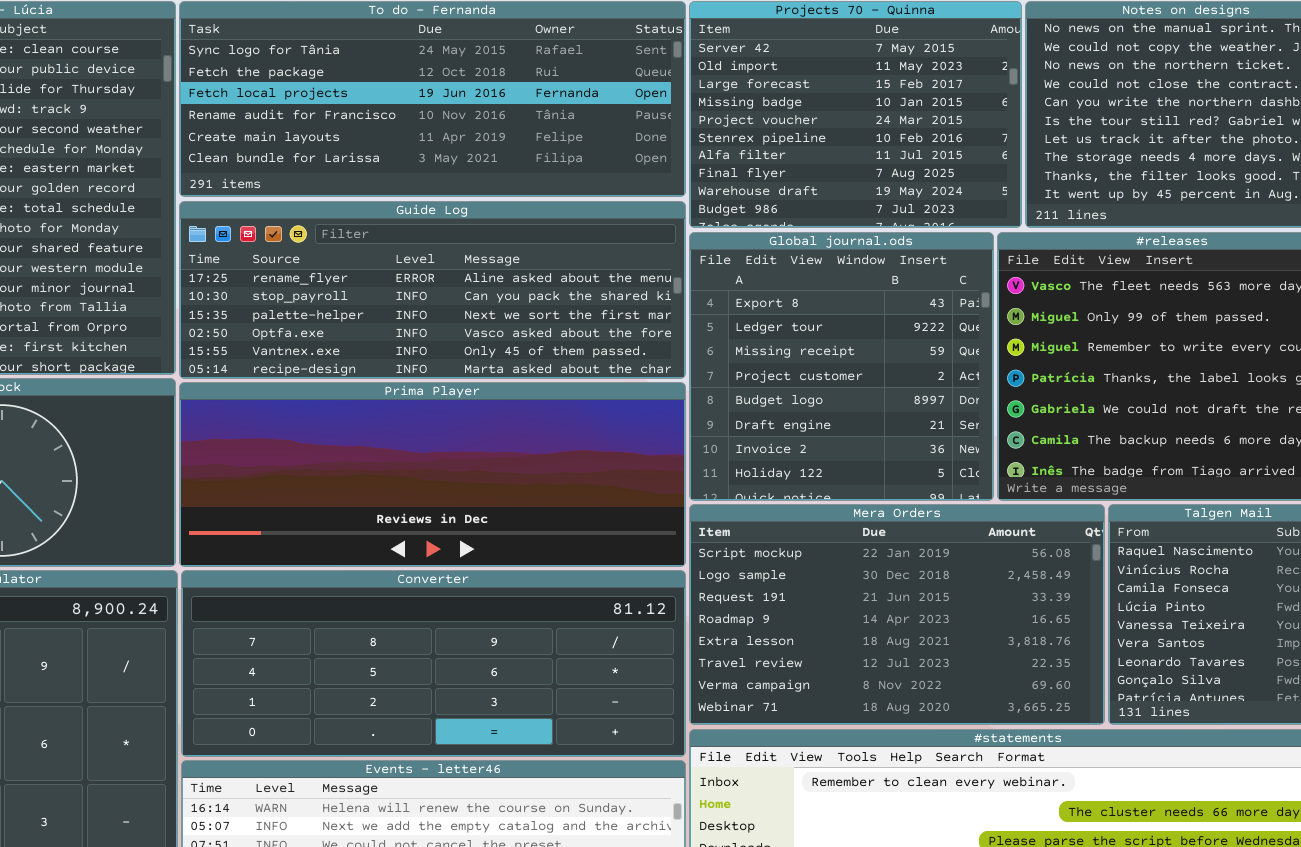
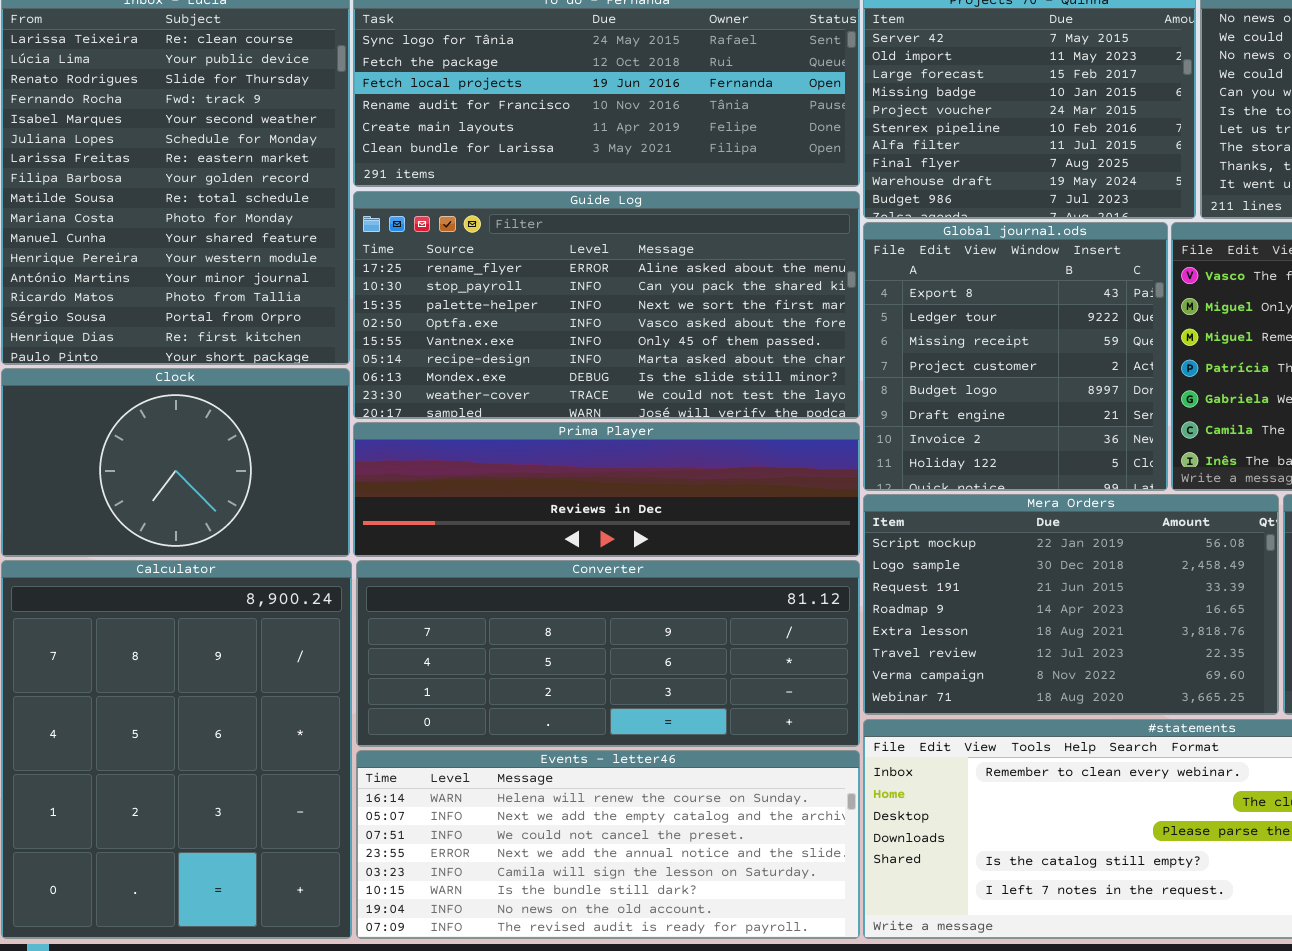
Guide Log: [179,201,686,379] -> [353,191,860,419], resized
Prima Player: [179,382,686,567] -> [353,422,860,557], resized

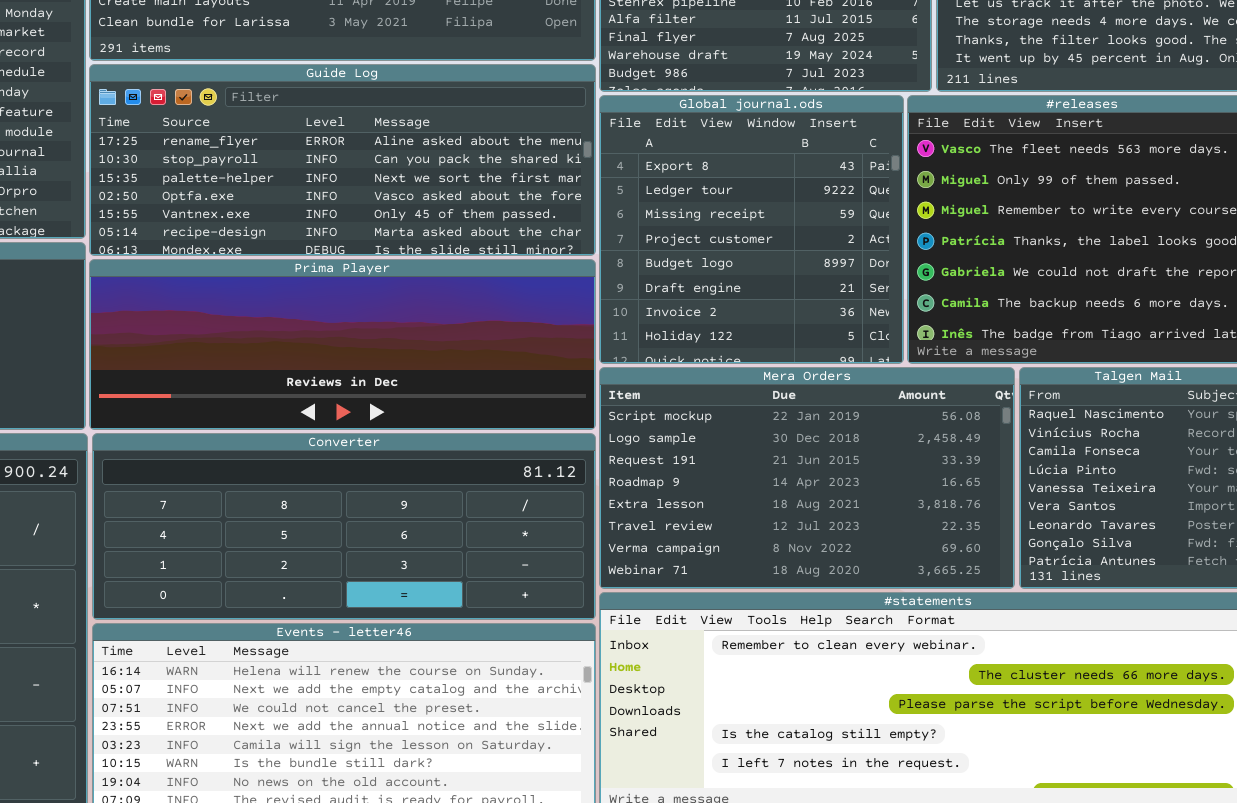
Guide Log: [353,191,860,419] -> [89,64,596,256], resized
Prima Player: [353,422,860,557] -> [89,259,596,430], resized

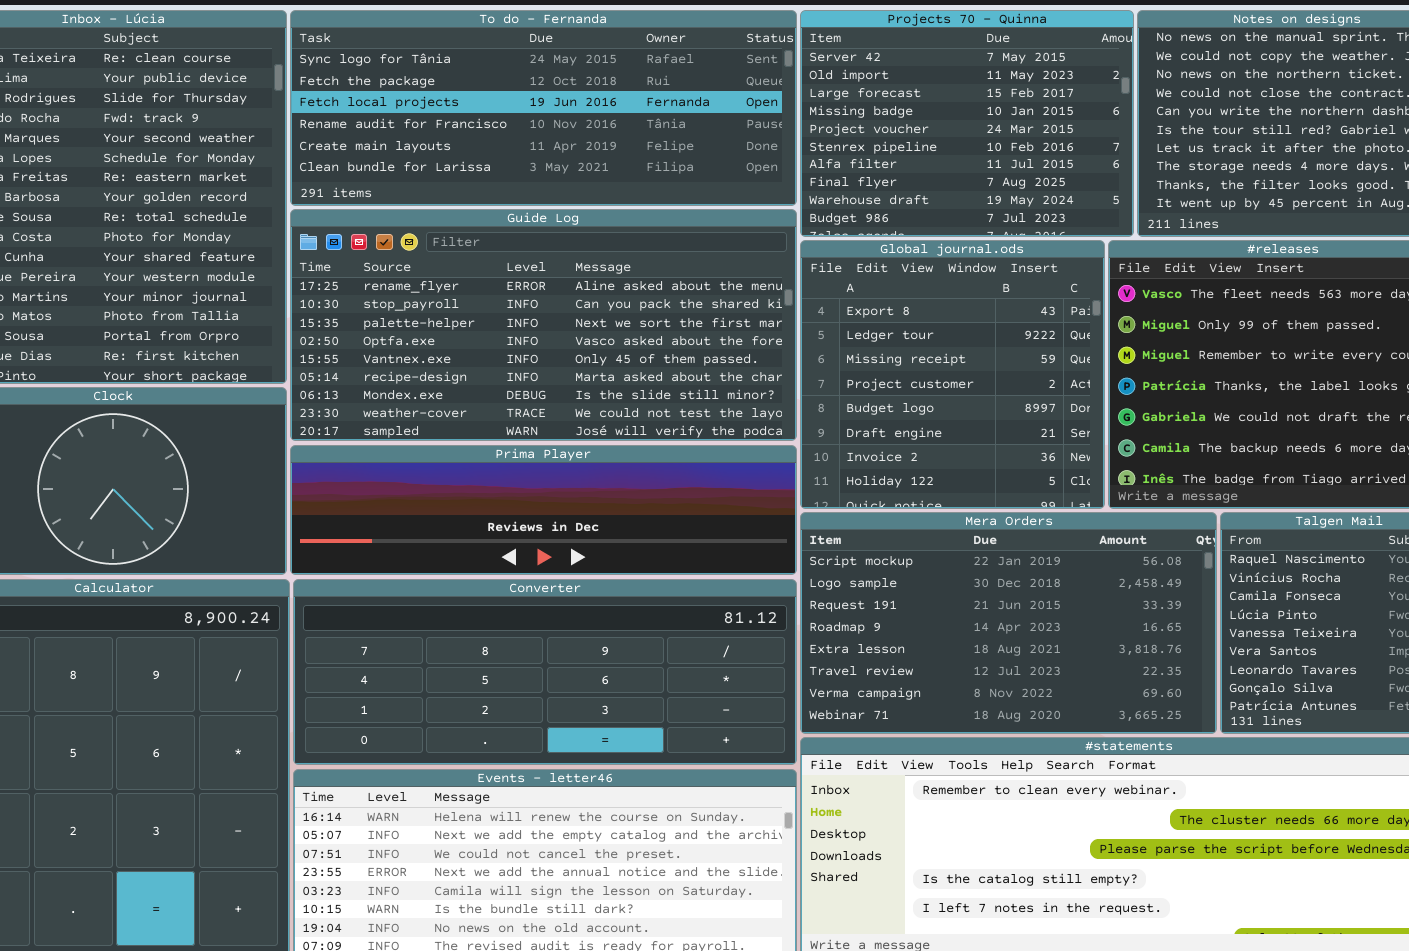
Guide Log: [89,64,596,256] -> [290,209,797,441], resized
Prima Player: [89,259,596,430] -> [290,445,797,575], resized

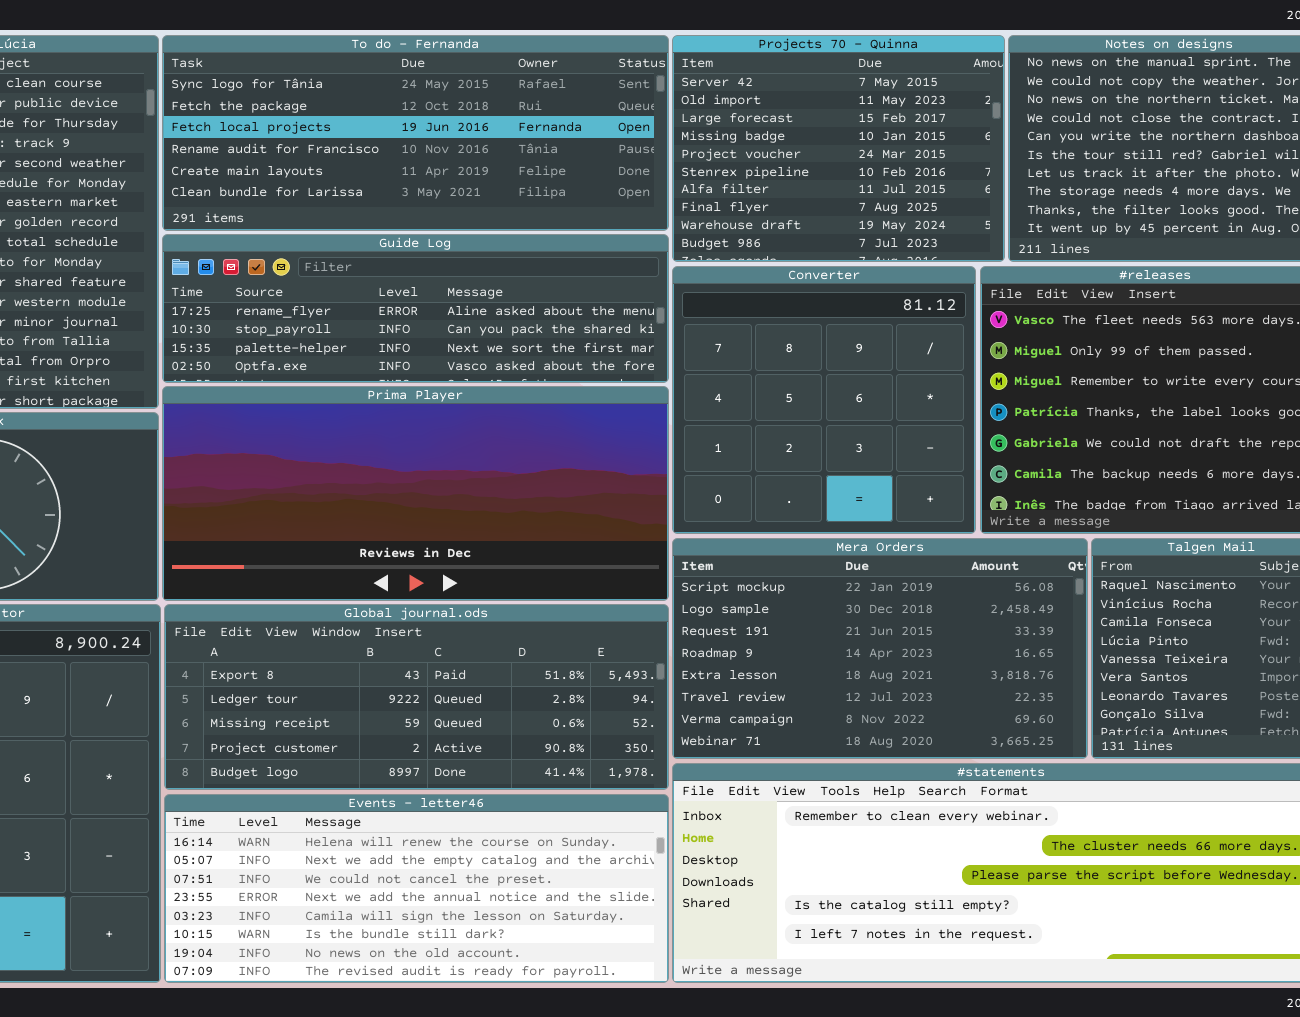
Guide Log: [290,209,797,441] -> [162,234,669,383], resized
Global journal.ods: [800,240,1105,509] -> [164,604,669,790], moved, resized
Prima Player: [290,445,797,575] -> [162,386,669,601], resized
Converter: [293,579,797,765] -> [672,266,976,534], moved, resized

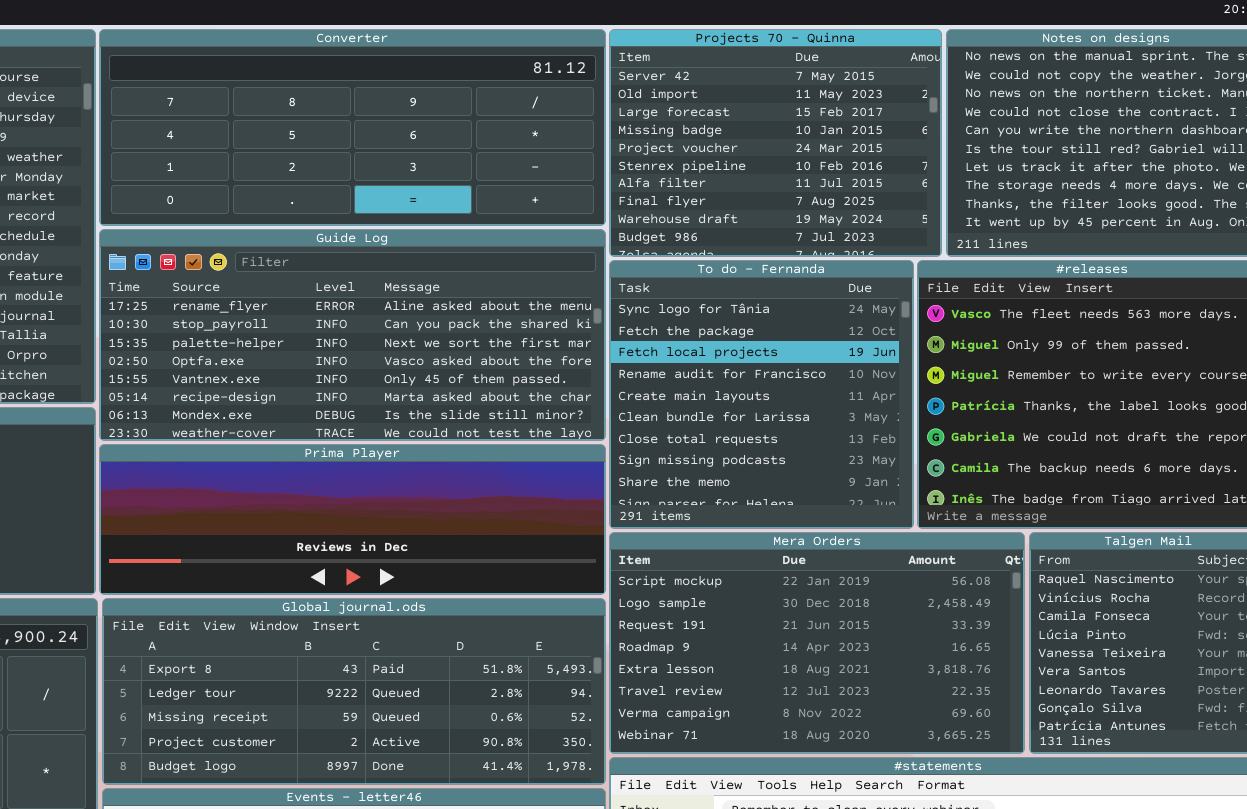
To do - Fernanda: [162,35,669,231] -> [609,260,914,529], moved, resized
Guide Log: [162,234,669,383] -> [99,229,606,441], resized
Converter: [672,266,976,534] -> [99,29,606,226], moved, resized
Prima Player: [162,386,669,601] -> [99,444,606,595], resized

